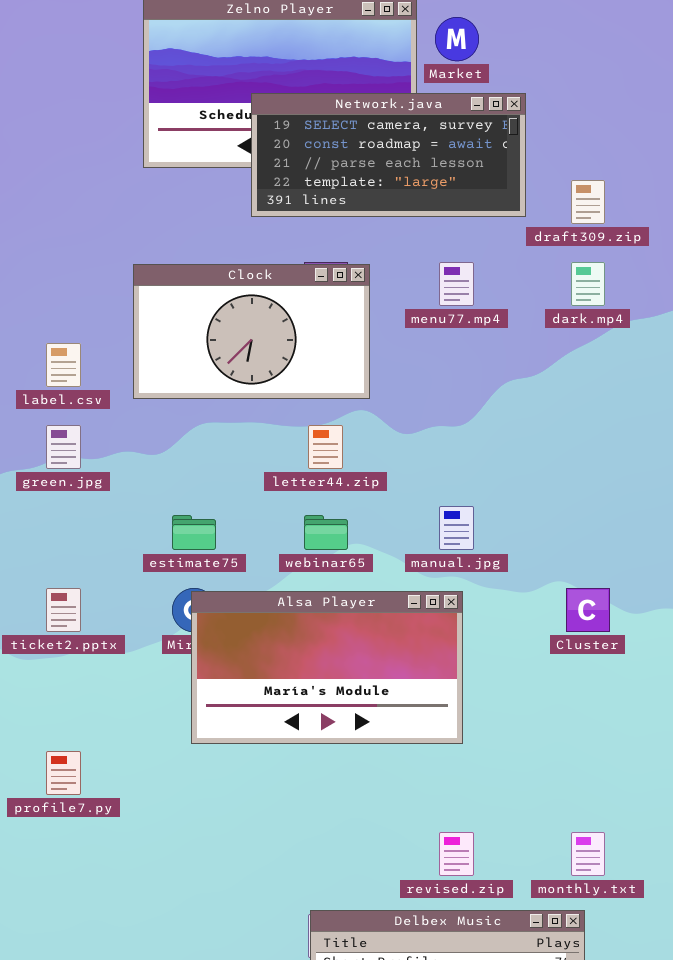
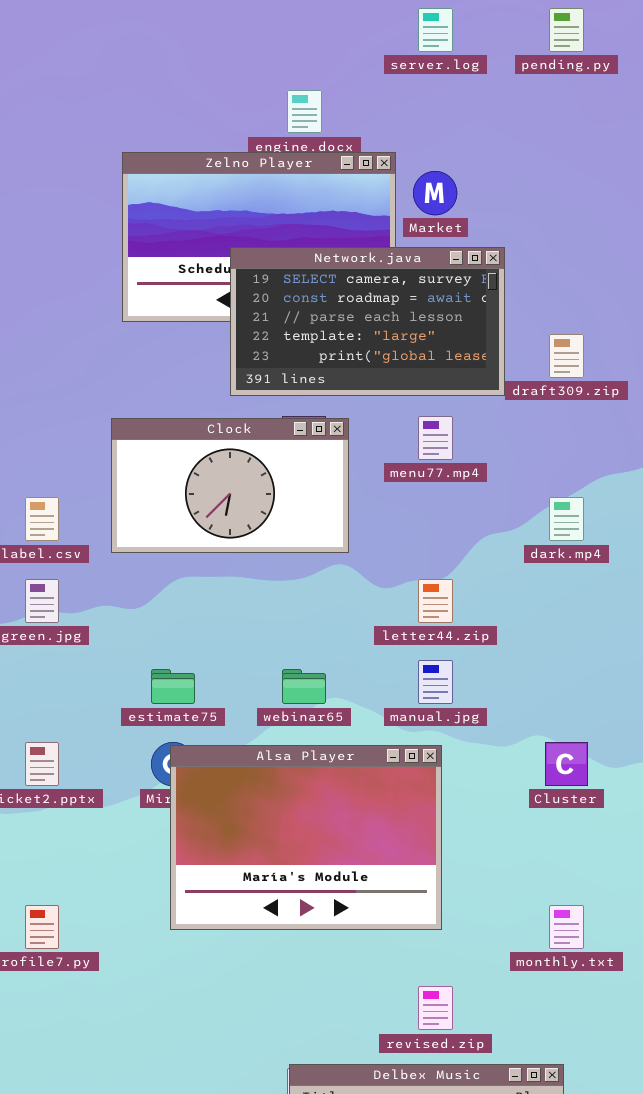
Network.java: [251,93,526,217] -> [230,247,505,396], resized
dark.mp4: [571,262,605,306] -> [549,497,584,541], moved
letter44.zip: [308,425,343,469] -> [418,579,453,623], moved
Alsa Player: [191,591,463,744] -> [170,745,442,930], resized
monthly.txt: [571,832,605,876] -> [549,905,584,949], moved

